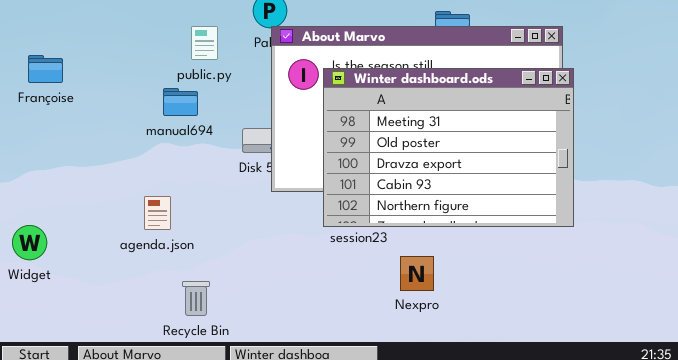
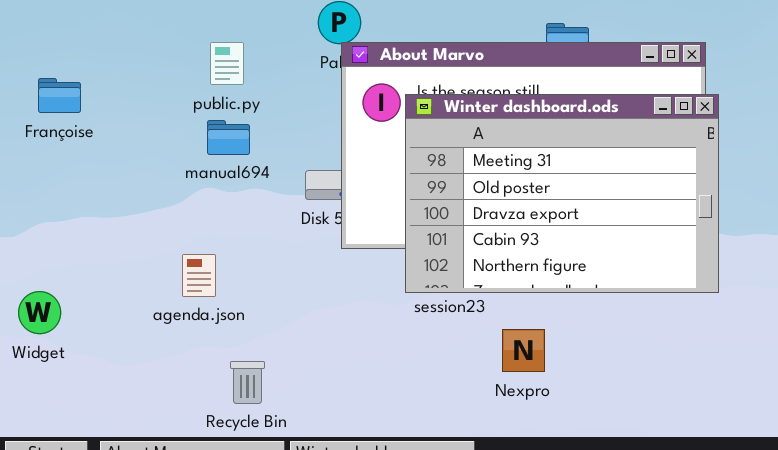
public.py: [191,26,218,60] -> [210,42,244,85], moved

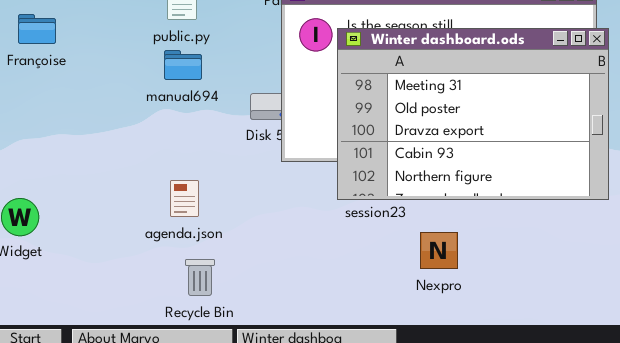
agenda.json: [182,254,216,297] -> [170,180,199,217], moved

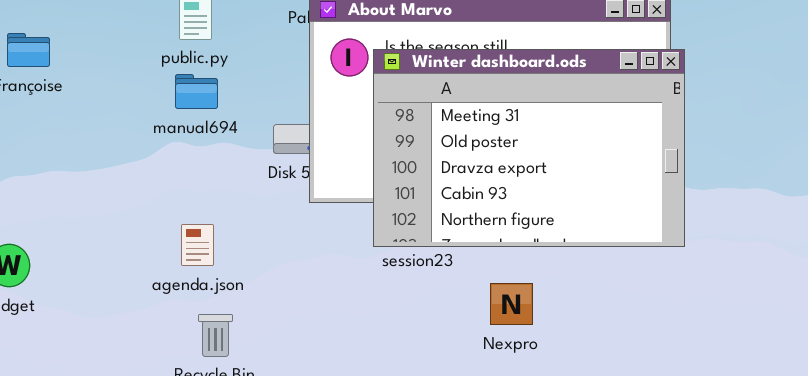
Nexpro: [420,232,458,269] -> [490,283,533,325], moved

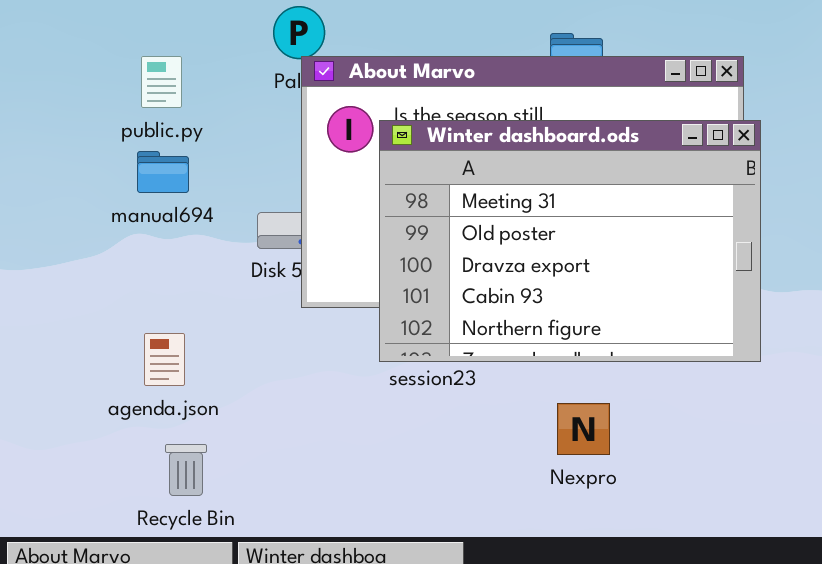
Nexpro: [490,283,533,325] -> [557,403,610,455], moved

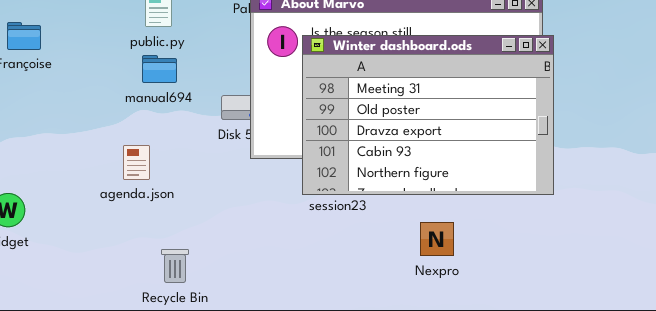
agenda.json: [144,333,185,386] -> [123,145,150,180], moved

